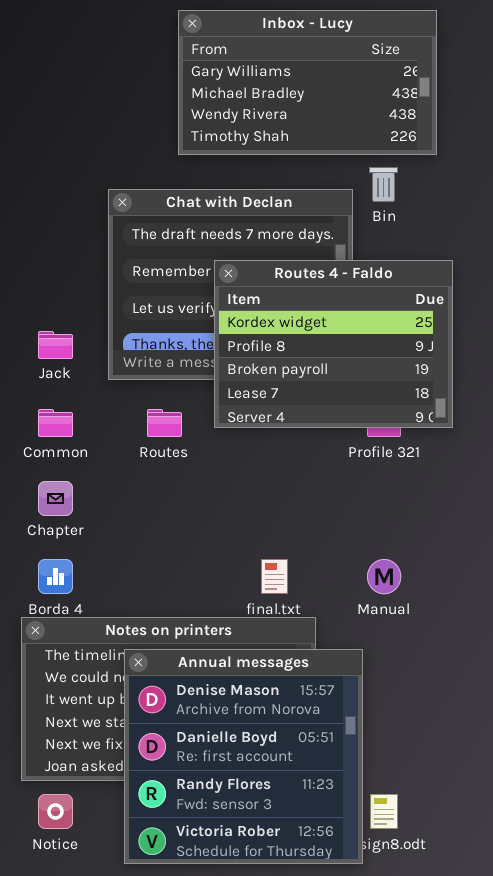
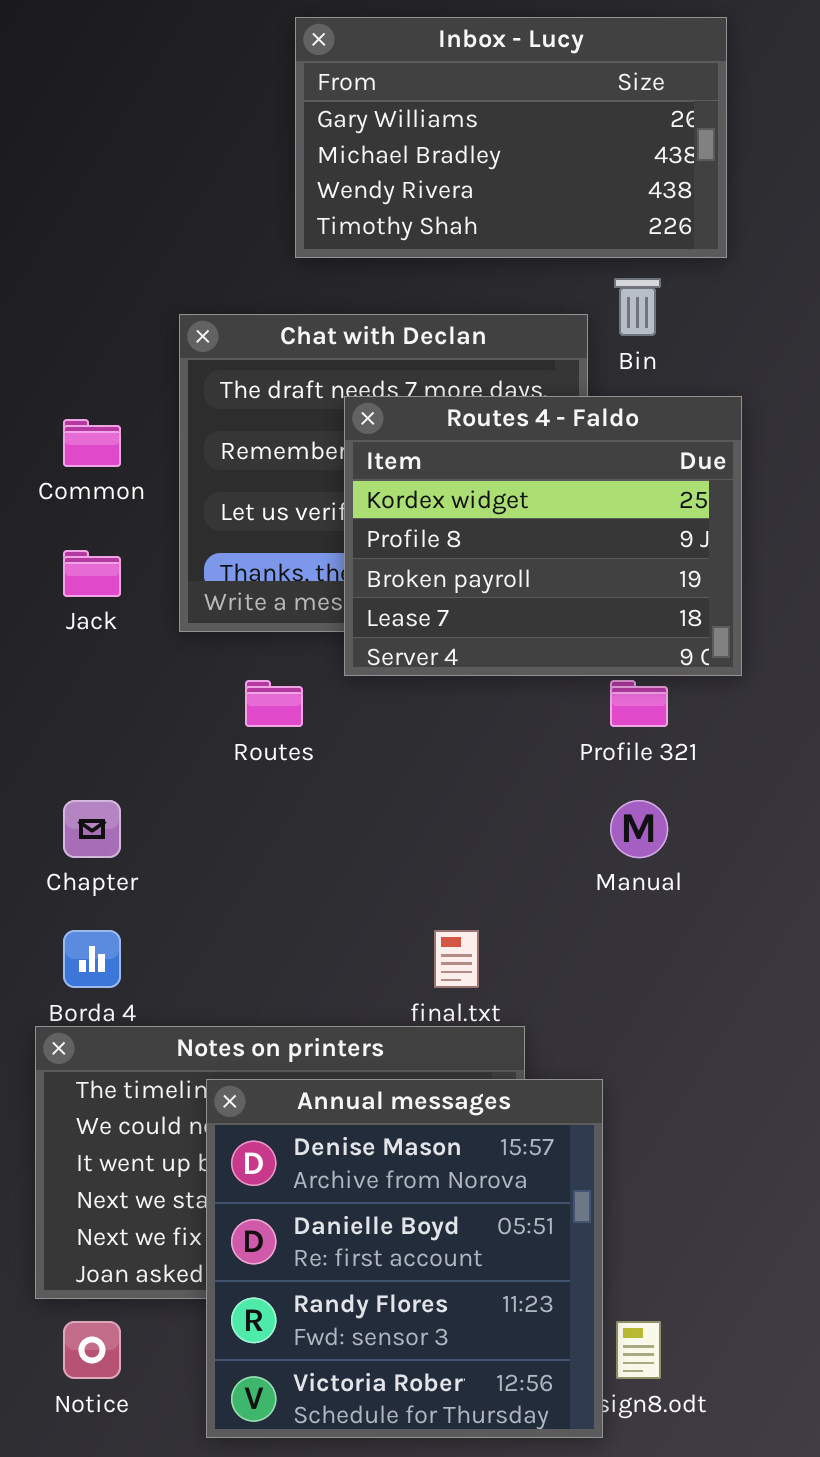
Routes 4 - Faldo: [214,260,453,428] -> [344,396,742,676], moved
Common: [38,409,73,437] -> [63,419,121,467], moved
Manual: [367,559,401,594] -> [610,800,668,858], moved

